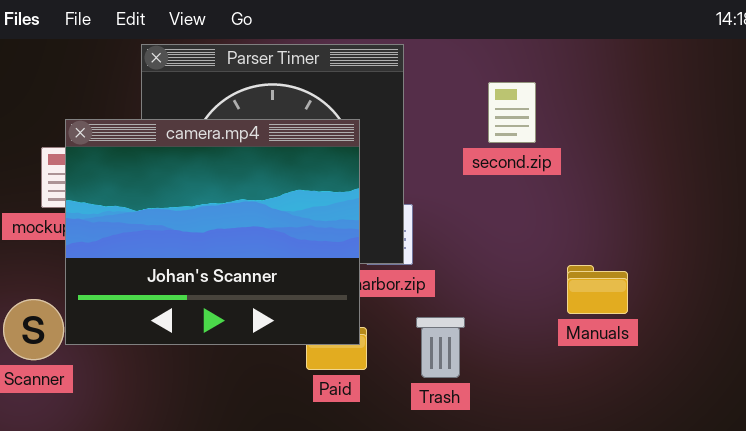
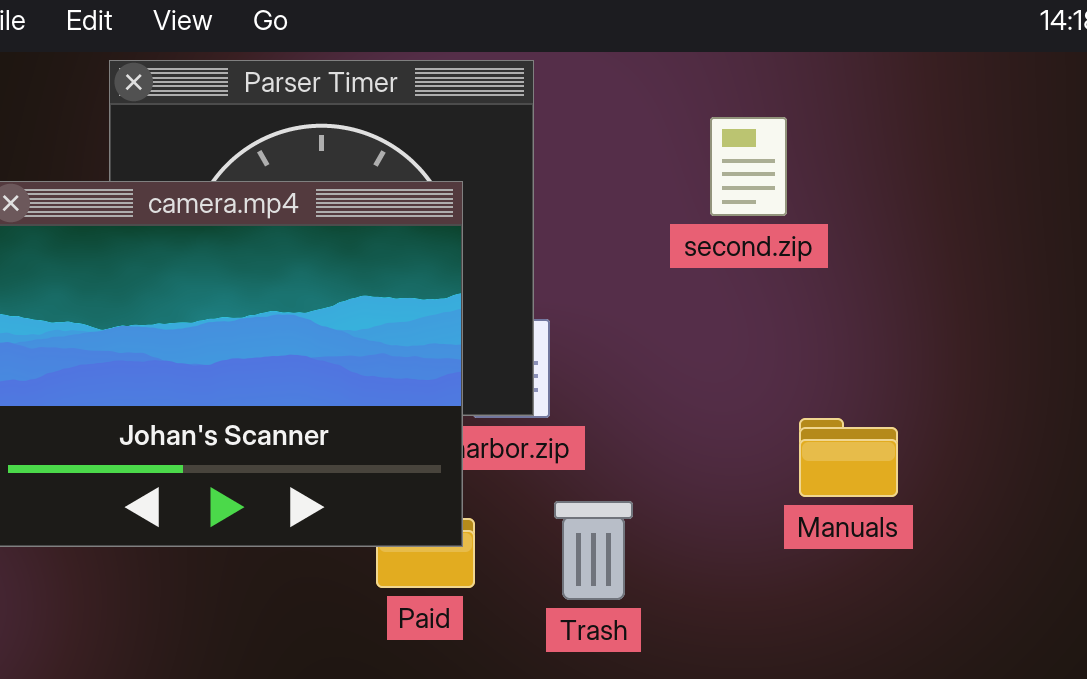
second.zip: [488,82,536,143] -> [710,117,787,216], moved

